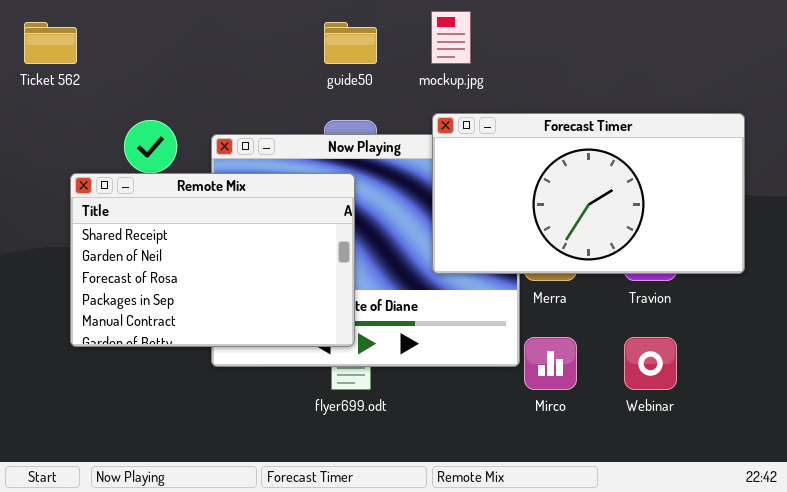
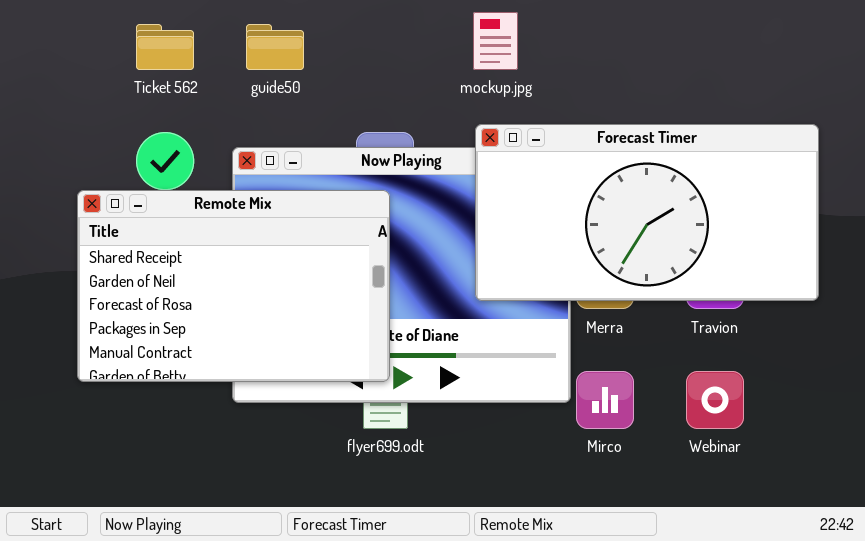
Ticket 562: [24,22,77,64] -> [136,24,194,70], moved
guide50: [324,22,377,64] -> [246,24,304,70], moved

